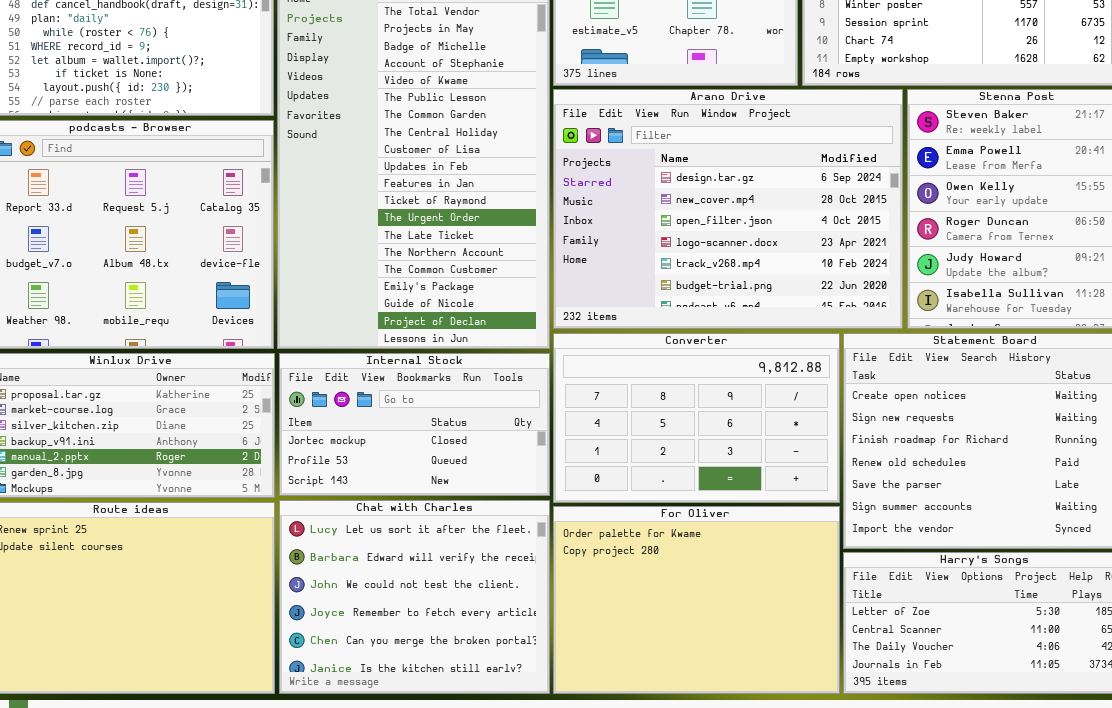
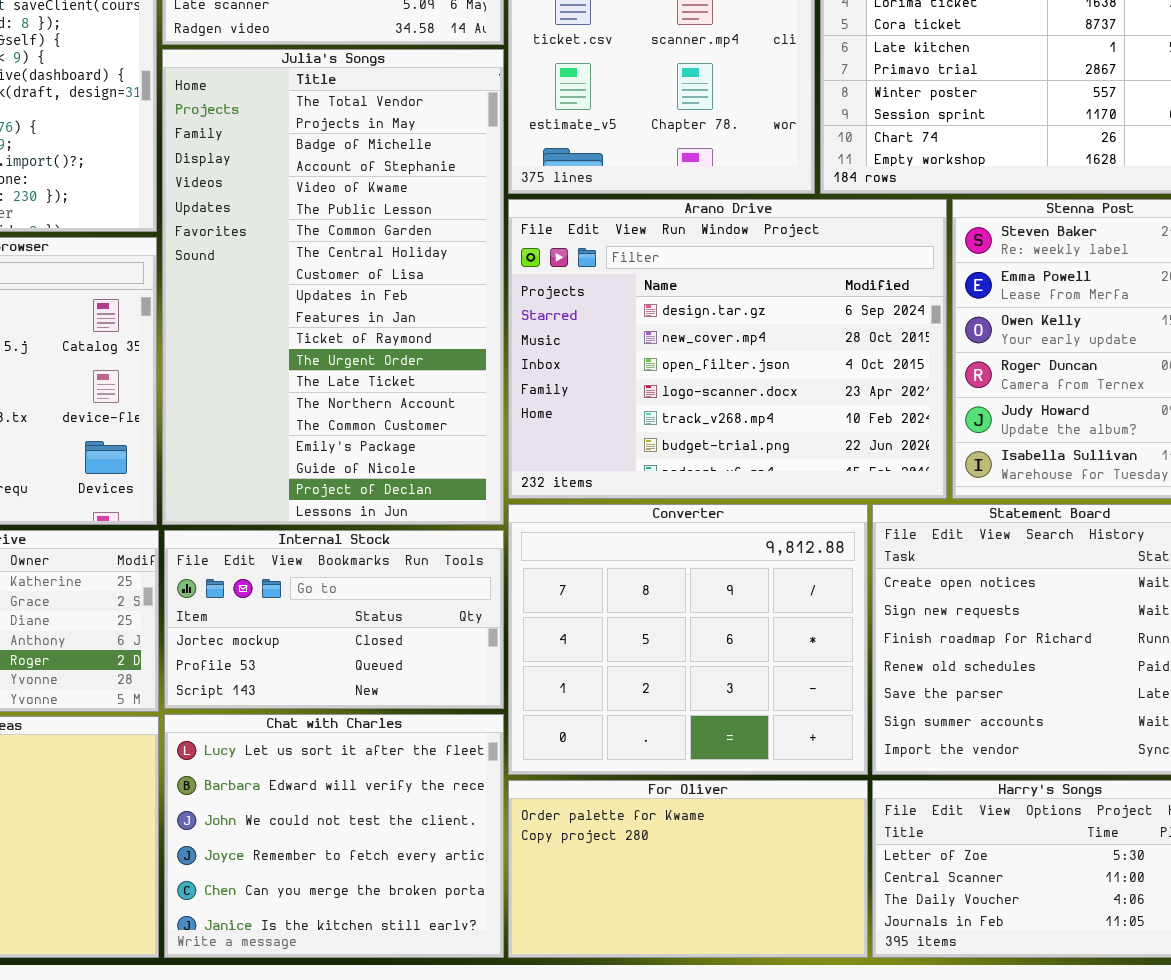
Converter: [553,333,840,503] -> [508,504,868,775], resized
For Oliver: [553,506,840,694] -> [508,780,868,958], resized

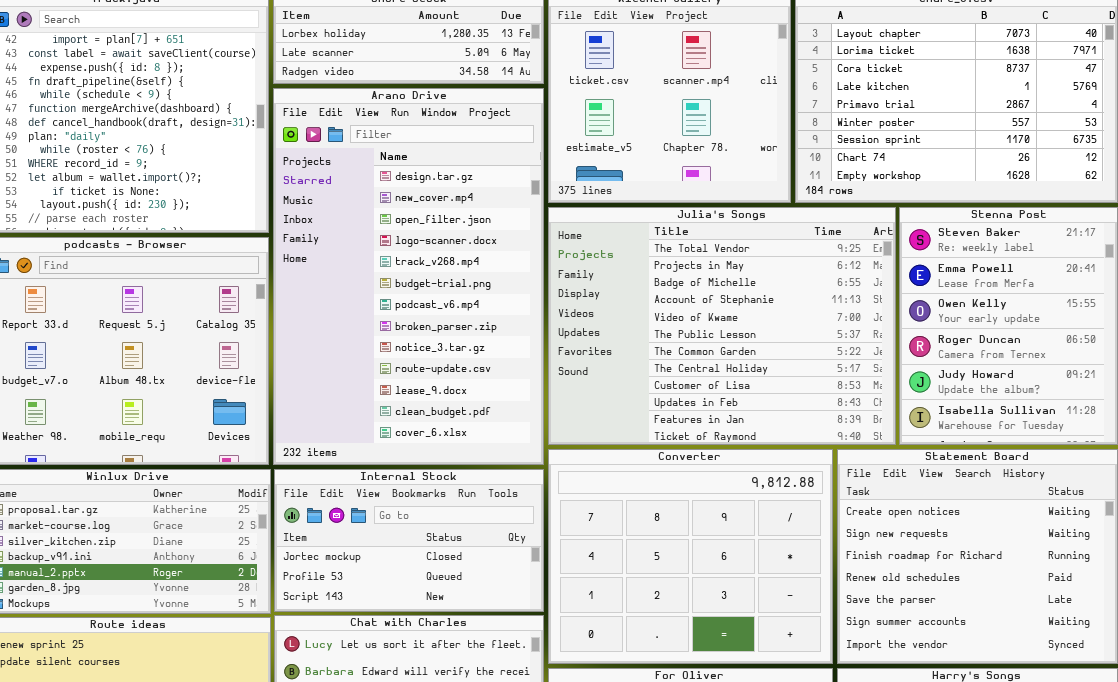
Julia's Songs: [162,49,504,525] -> [548,207,896,445], moved, resized
Arano Drive: [508,199,947,499] -> [273,88,544,465], moved, resized

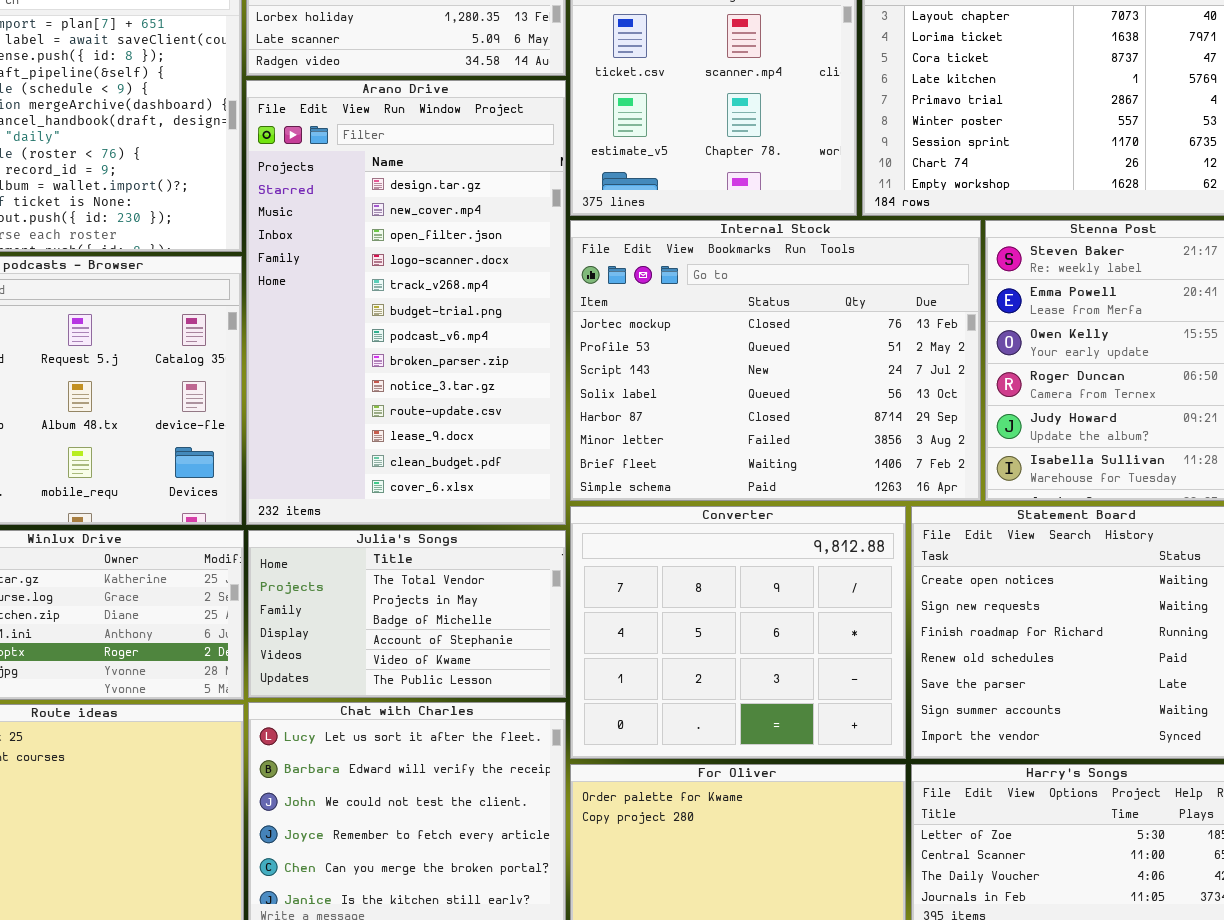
Julia's Songs: [548,207,896,445] -> [248,530,566,698], moved, resized
Internal Stock: [274,469,544,612] -> [570,220,981,501], moved, resized

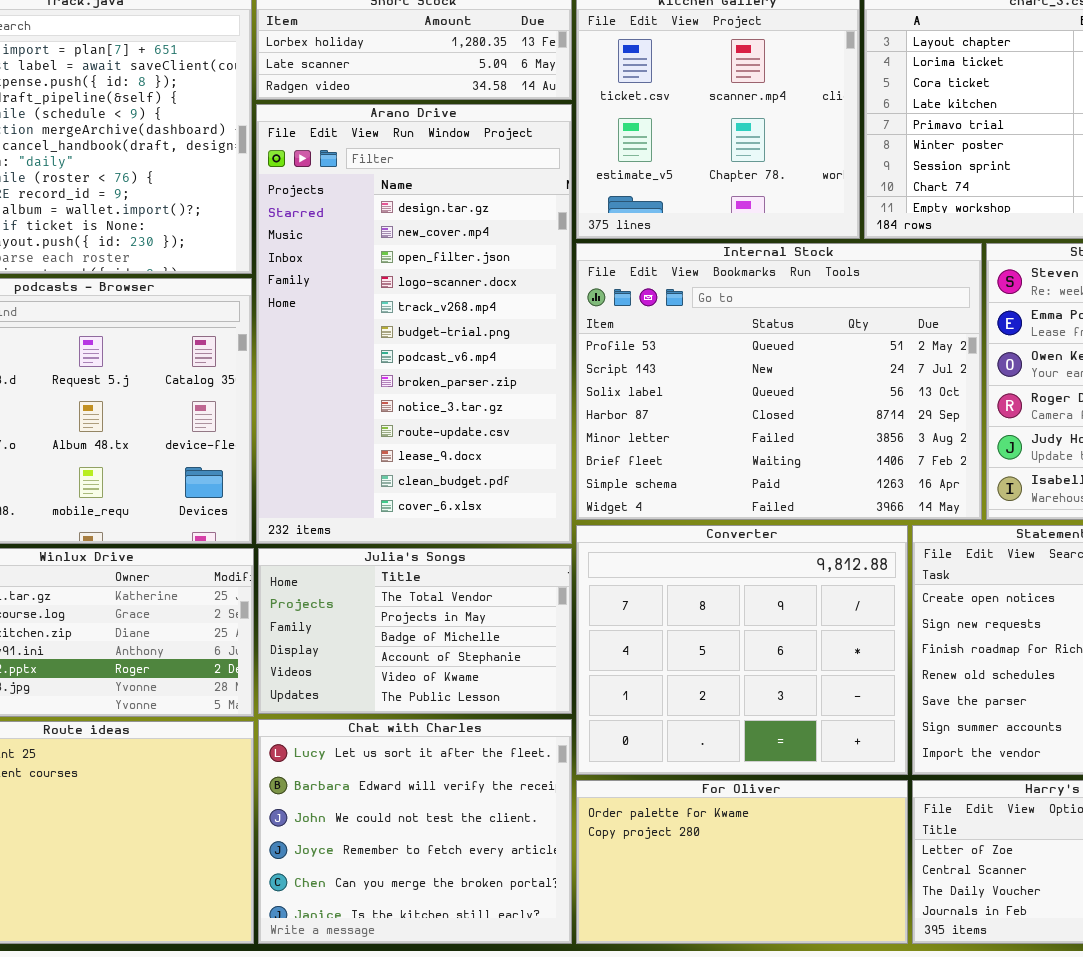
Internal Stock: [570,220,981,501] -> [576,243,982,520], scrolled down 1 row

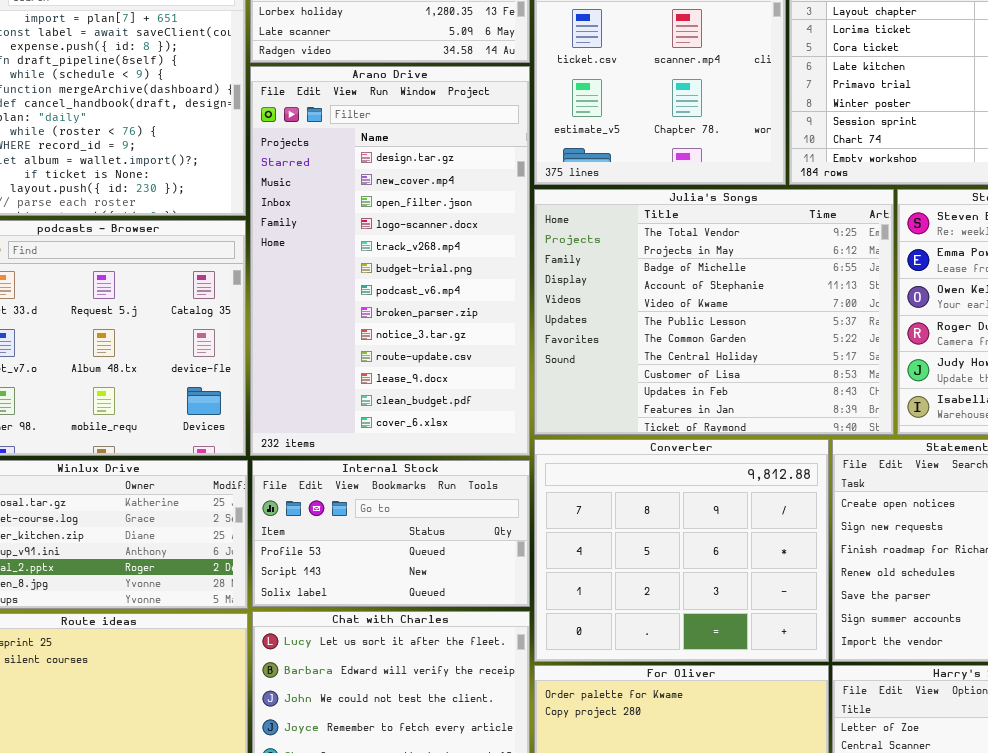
Internal Stock: [576,243,982,520] -> [252,460,530,607], moved, resized
Julia's Songs: [258,548,572,714] -> [534,189,894,435], moved, resized

